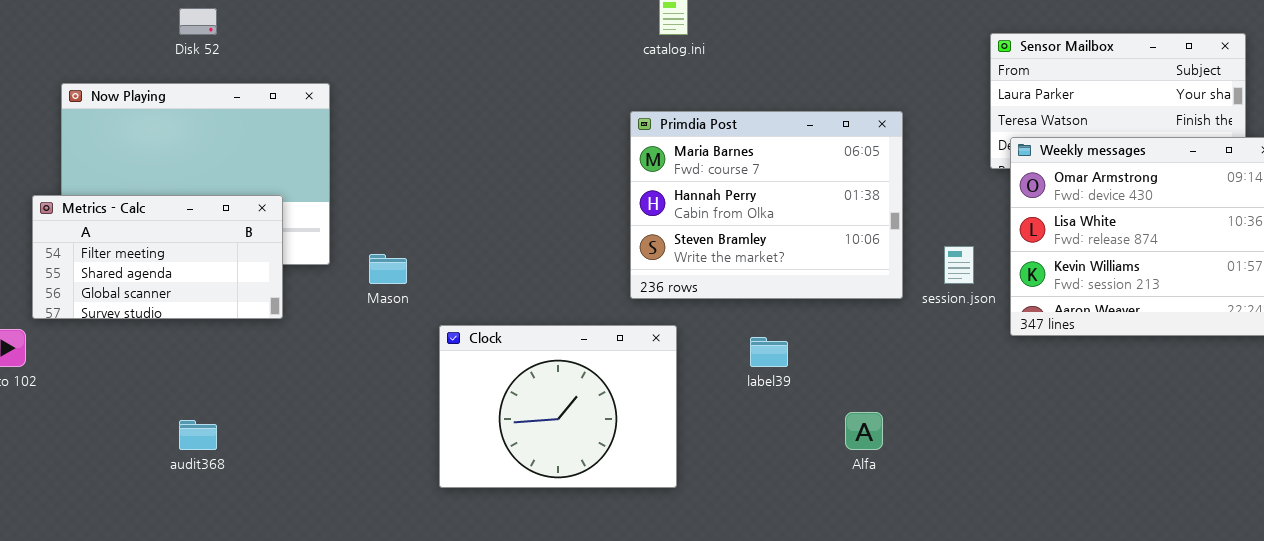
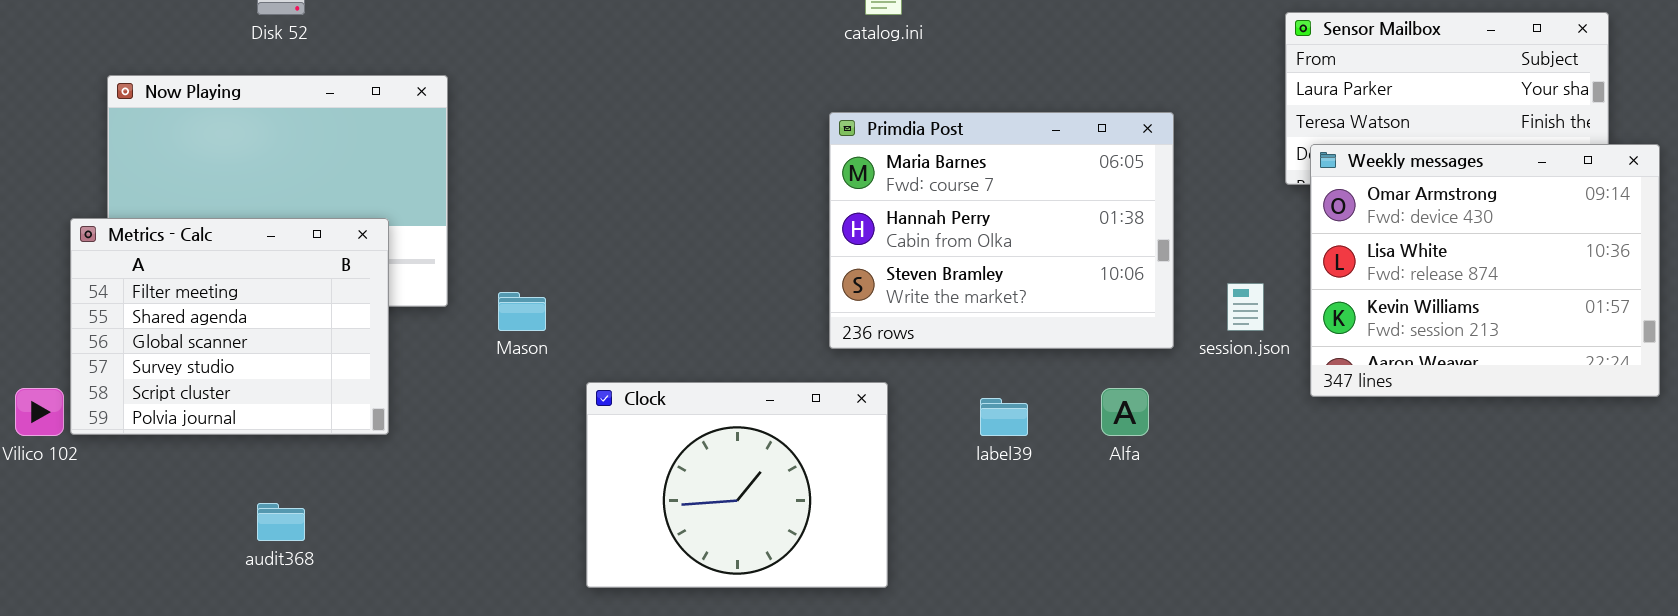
Metrics - Calc: [32,195,283,319] -> [70,218,389,435], resized
Alfa: [845,412,883,450] -> [1101,388,1149,436], moved

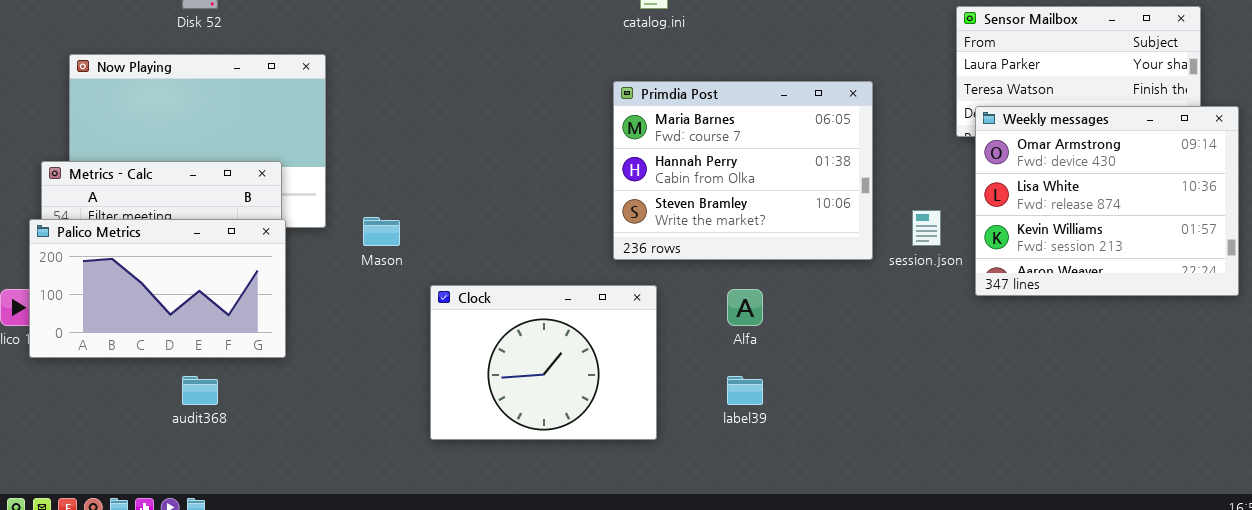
Palico Metrics: none -> [29,219,286,358], opened
Alfa: [1101,388,1149,436] -> [727,289,763,326], moved
label39: [980,398,1028,436] -> [727,376,763,405], moved

